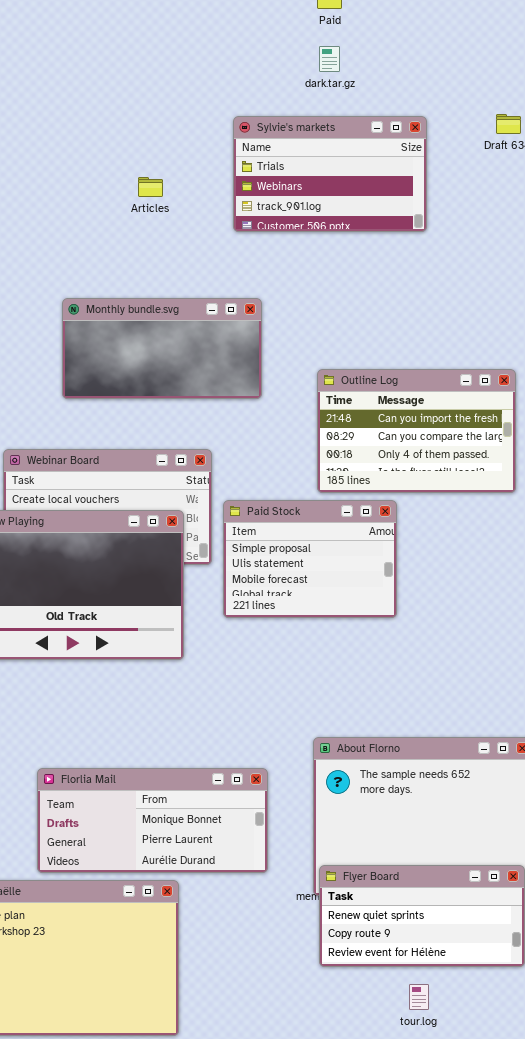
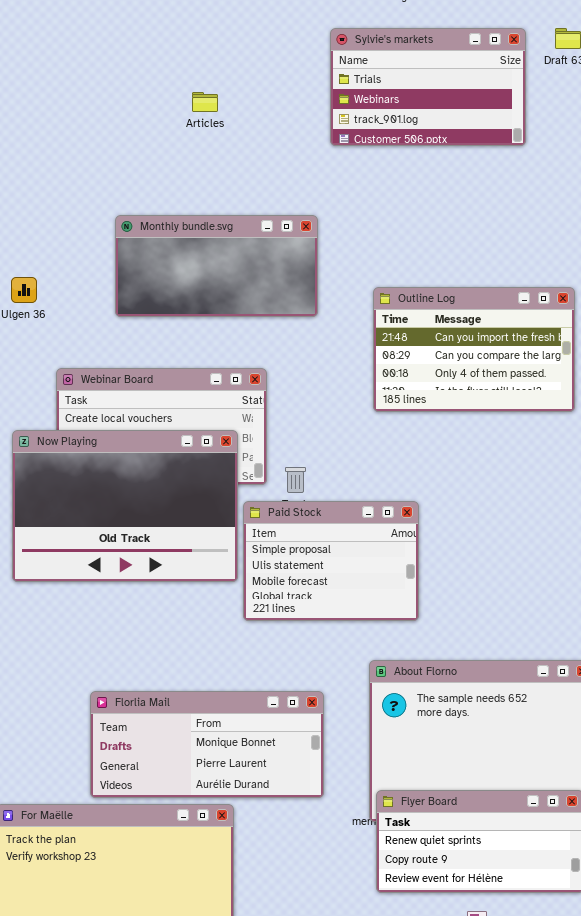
Sylvie's markets: [233,116,427,232] -> [330,28,526,146], moved
Paid Stock: [223,500,397,618] -> [243,501,419,621], moved

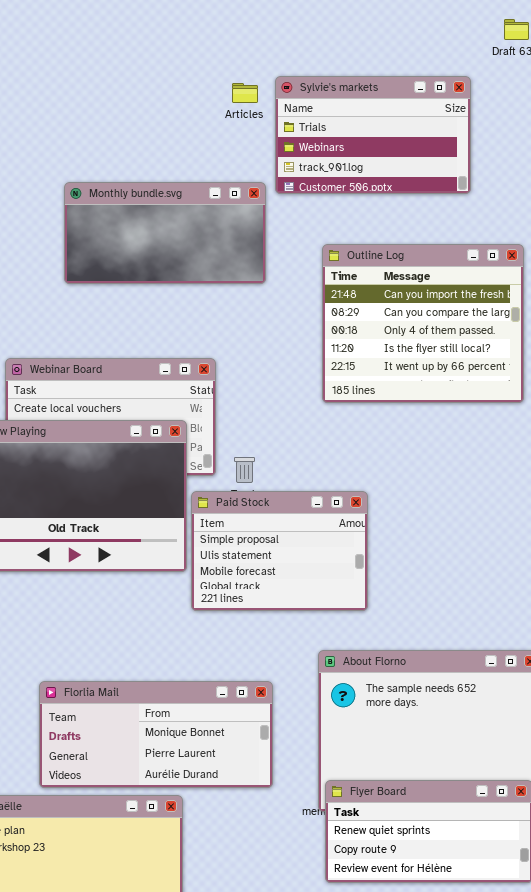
Sylvie's markets: [330,28,526,146] -> [275,76,471,194], moved
Articles: [192,92,218,112] -> [232,83,258,103], moved
Monthly bundle.svg: [115,215,318,317] -> [64,182,266,284], moved
Outline Log: [373,287,575,412] -> [322,244,524,403], resized

